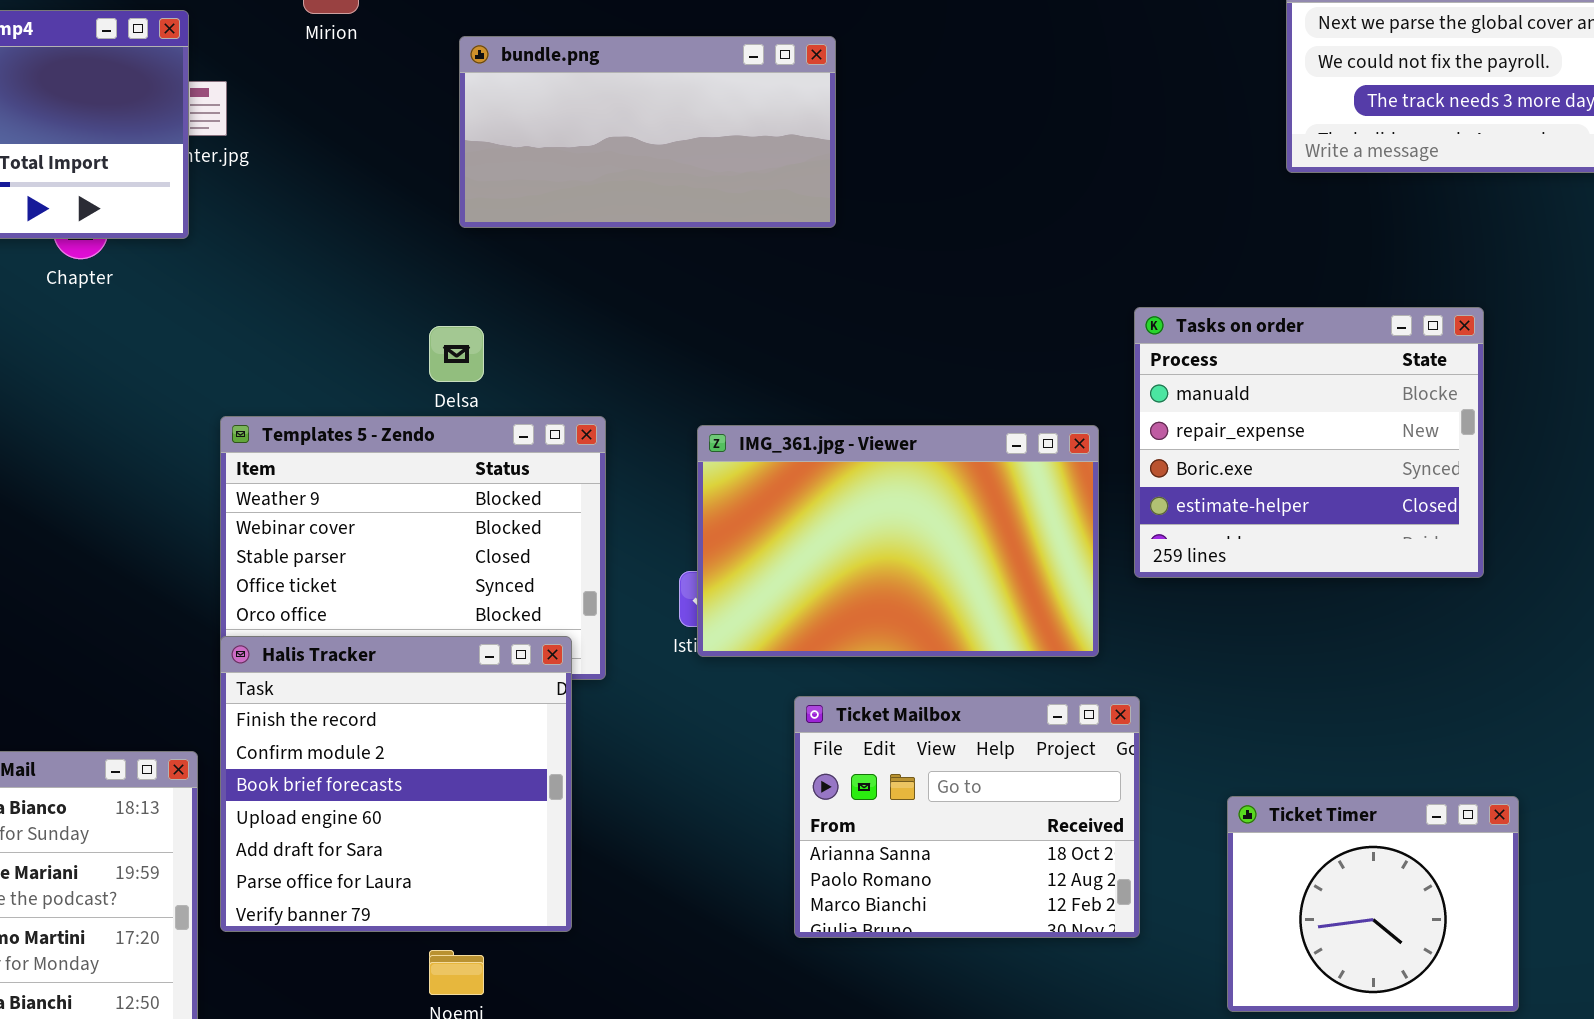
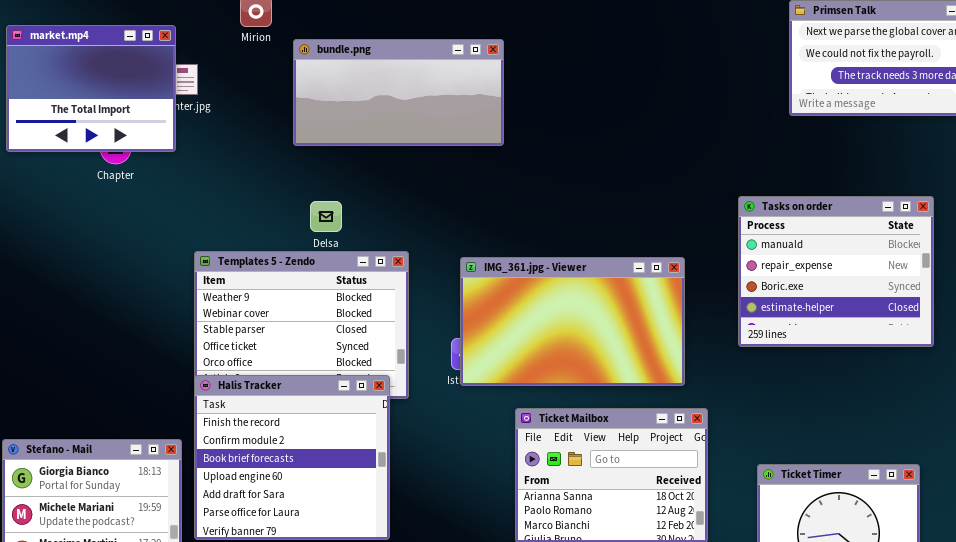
bundle.png: [459,36,836,228] -> [293,39,504,146], moved
Tasks on order: [1134,307,1484,578] -> [738,196,934,347], moved

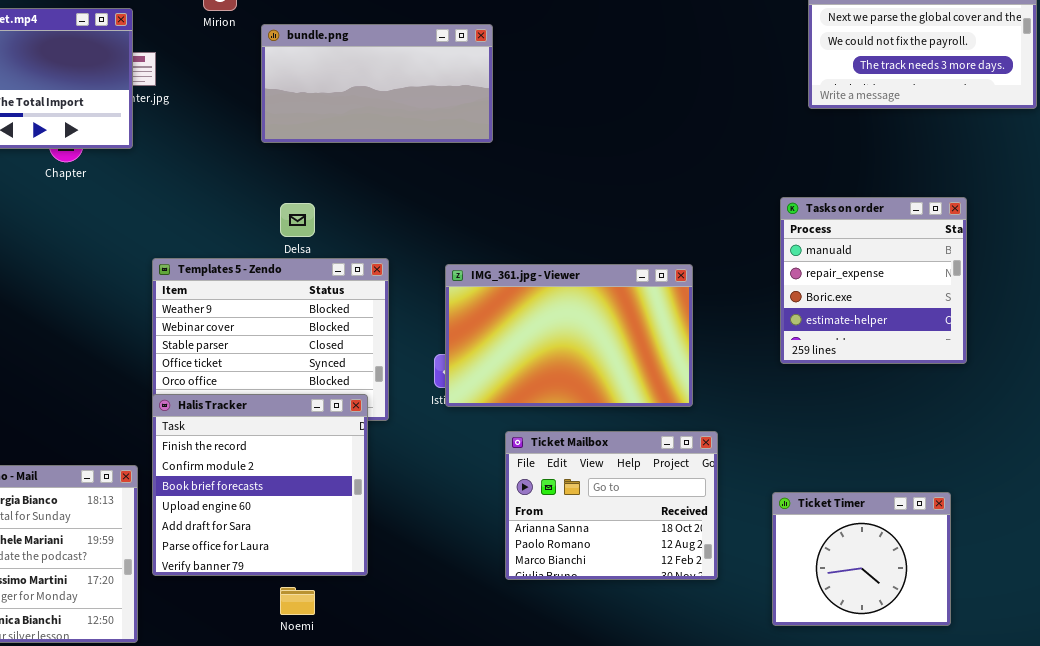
Tasks on order: [738,196,934,347] -> [780,197,967,364], resized

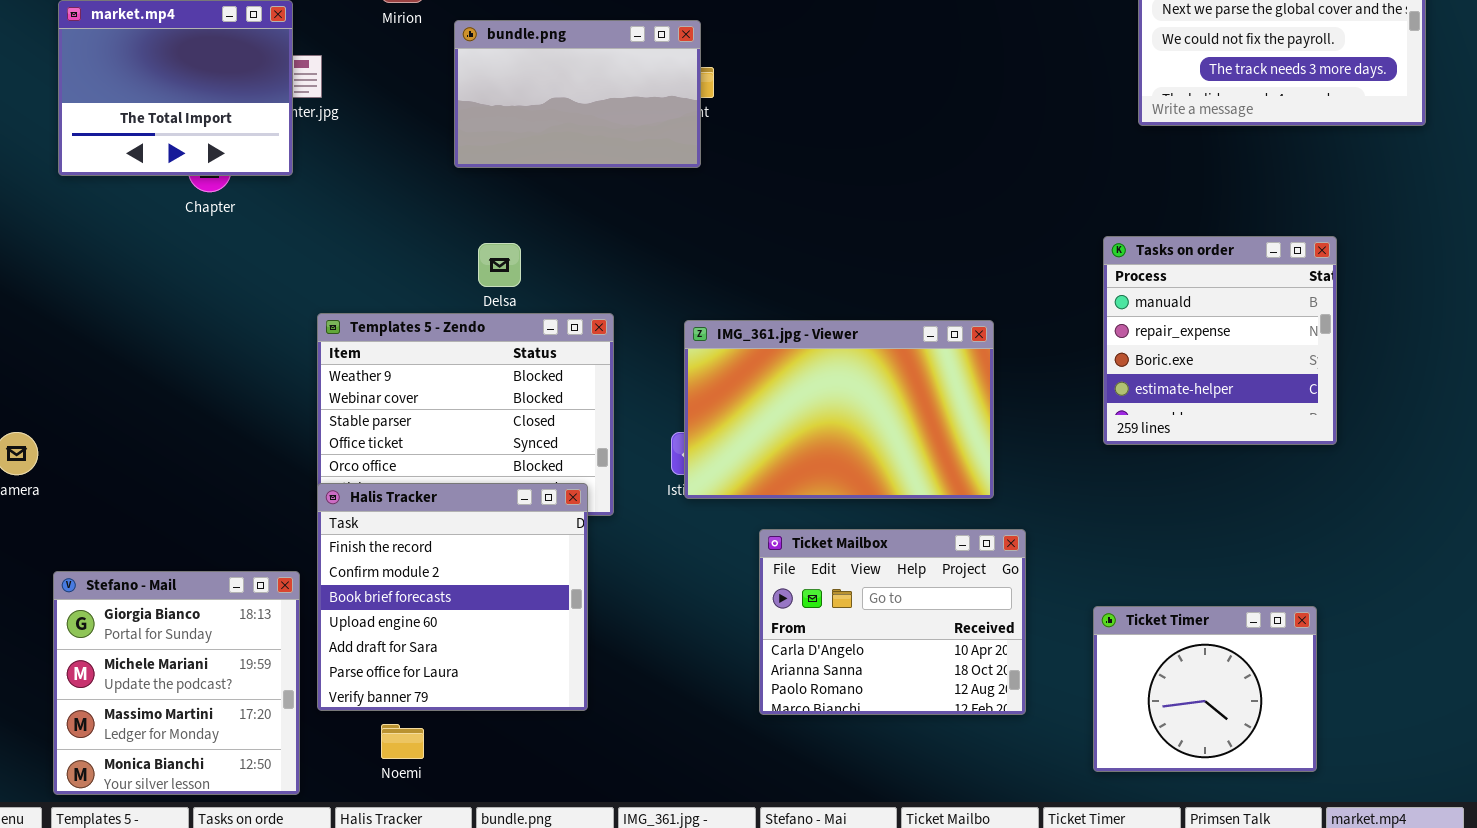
bundle.png: [261,24,493,143] -> [454,20,701,168], resized
Ticket Mailbox: [505,431,718,580] -> [759,529,1026,715], scrolled up 1 row
Noemi: [280,587,315,615] -> [381,724,424,759], moved

